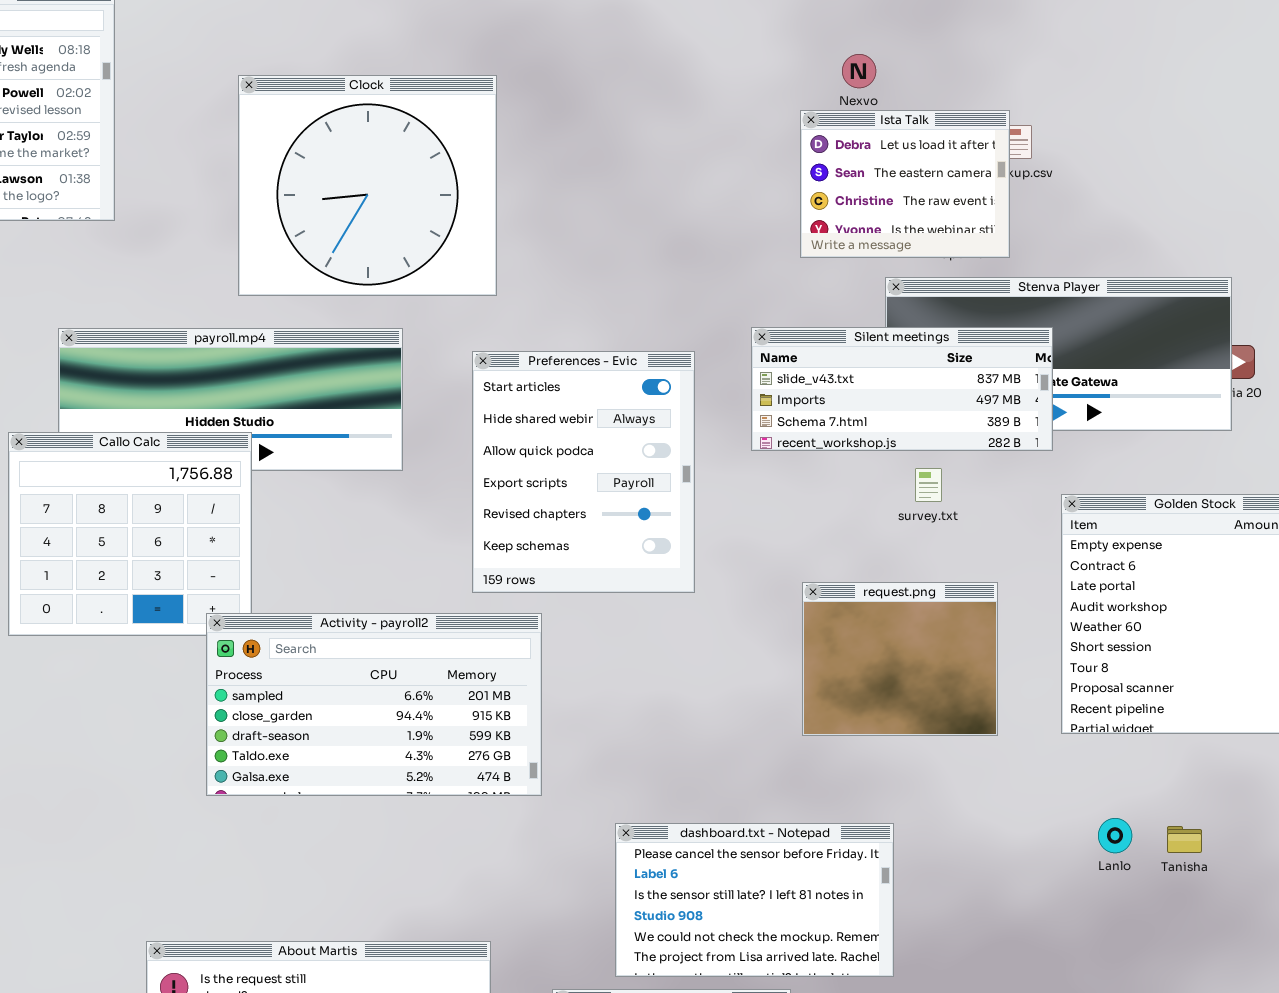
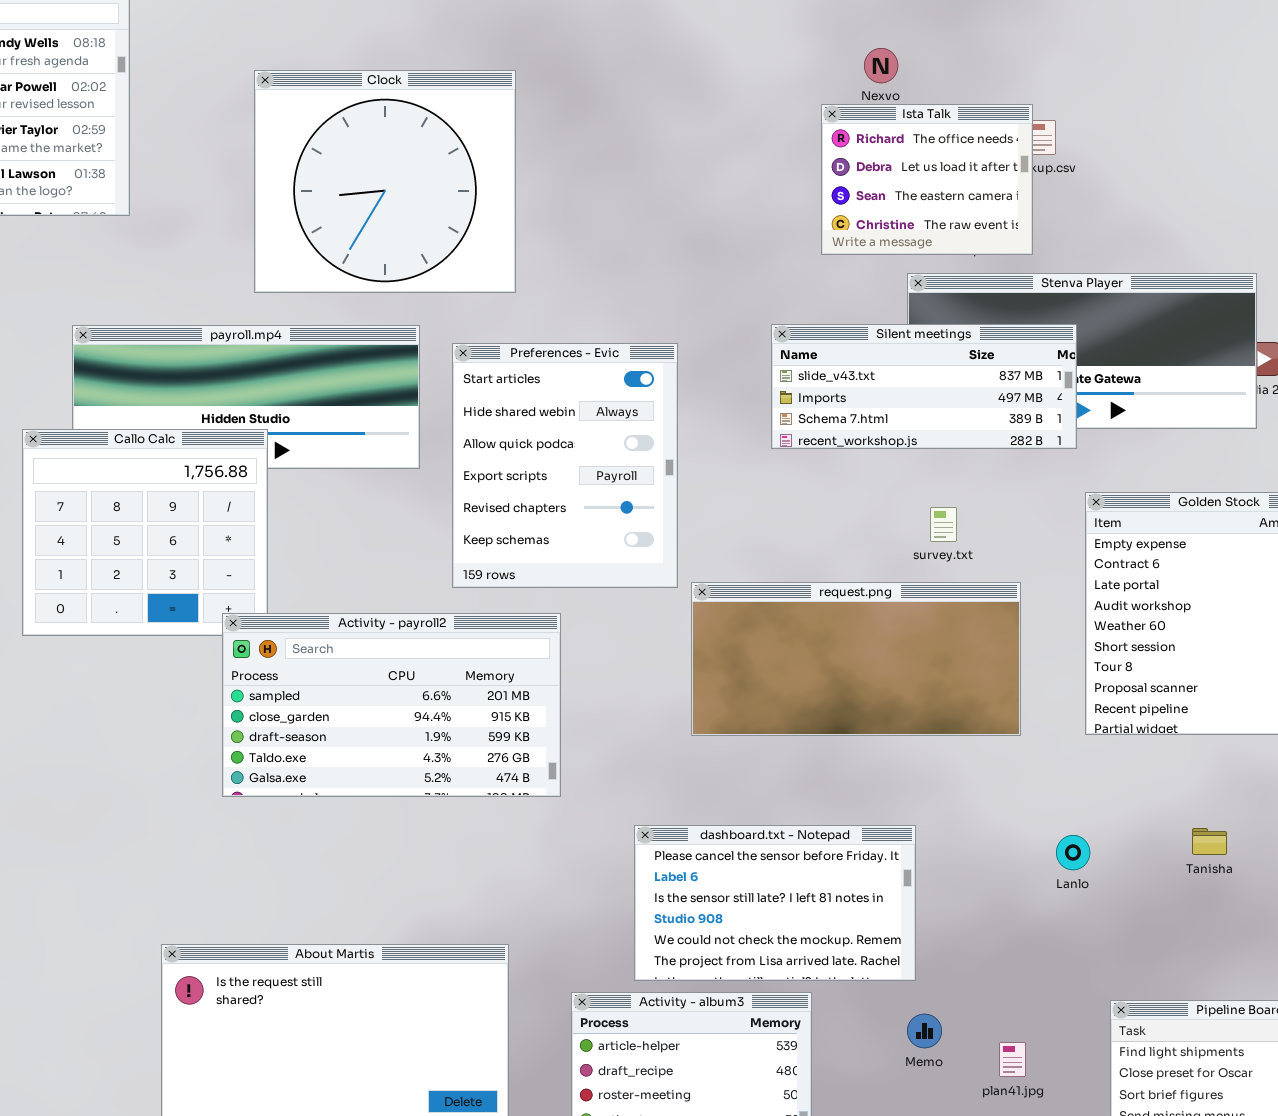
Ista Talk: [800,110,1010,258] -> [821,104,1033,255], scrolled up 1 row
Preferences - Evic: [472,351,695,593] -> [452,343,678,588], moved
survey.txt: [915,468,942,502] -> [930,507,957,542], moved
request.png: [802,582,998,736] -> [691,582,1021,736], resized
Lanlo: [1098,818,1132,853] -> [1056,835,1090,870], moved

